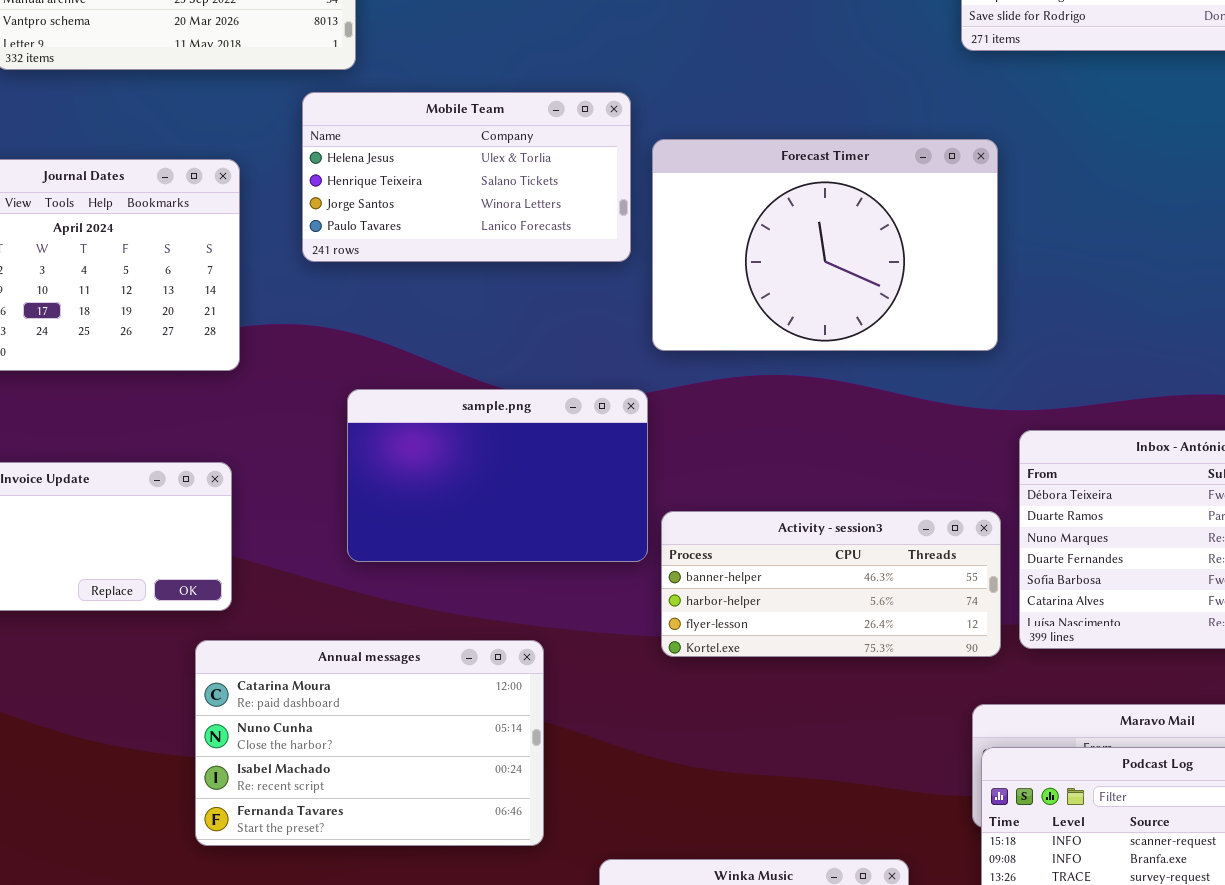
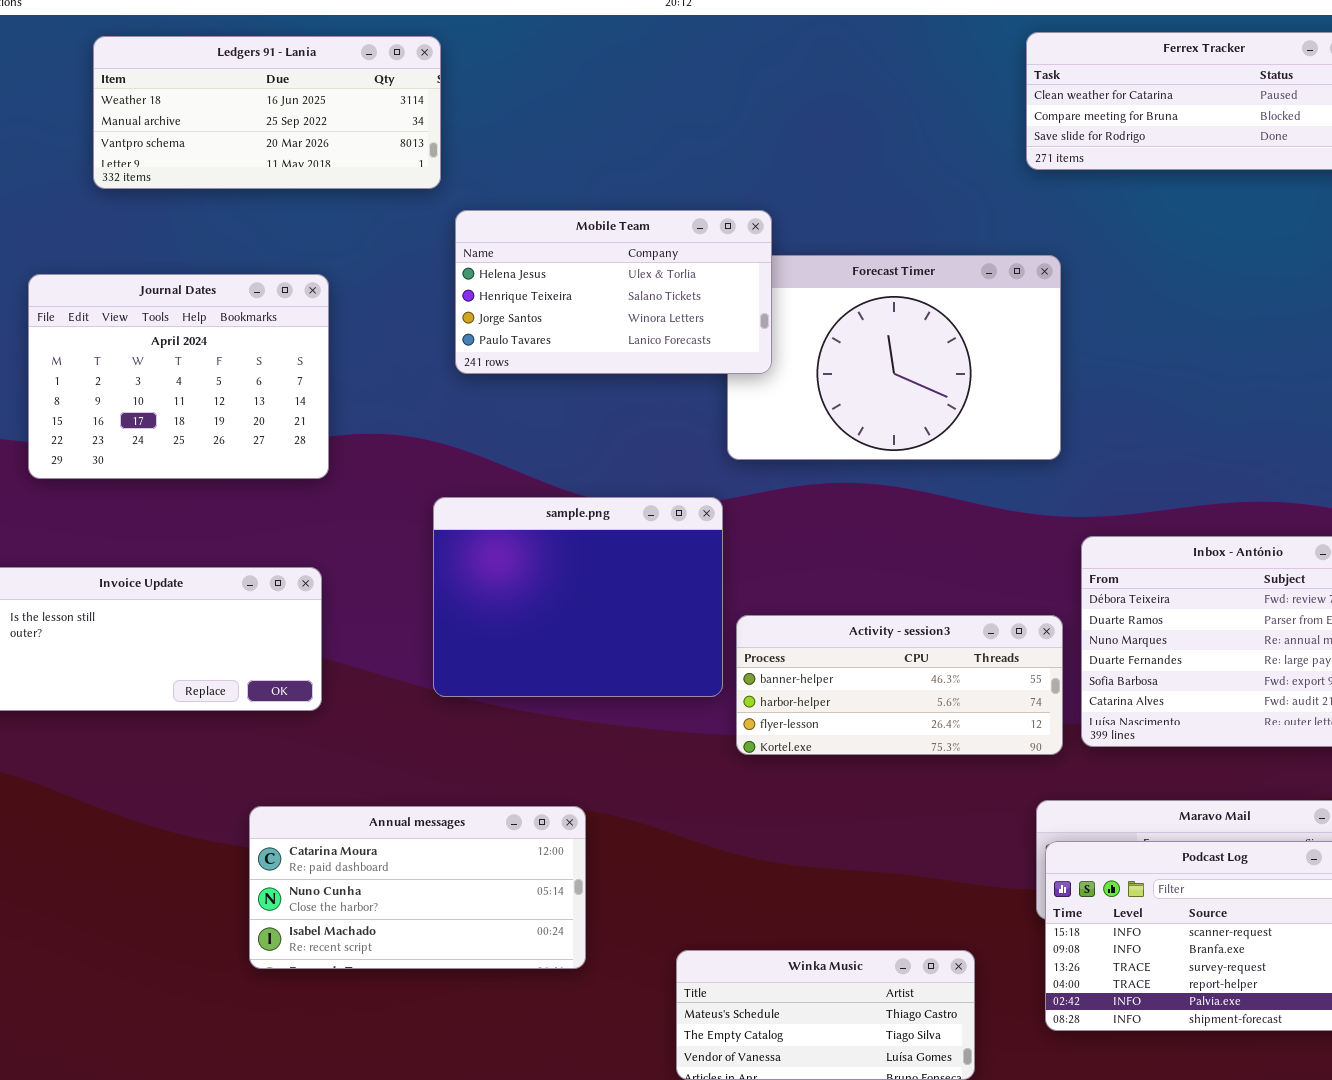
Mobile Team: [302,92,631,262] -> [455,210,772,374], moved
sample.png: [347,389,648,562] -> [433,497,723,697], resized
Annual messages: [195,640,544,846] -> [249,806,586,969], moved, resized

